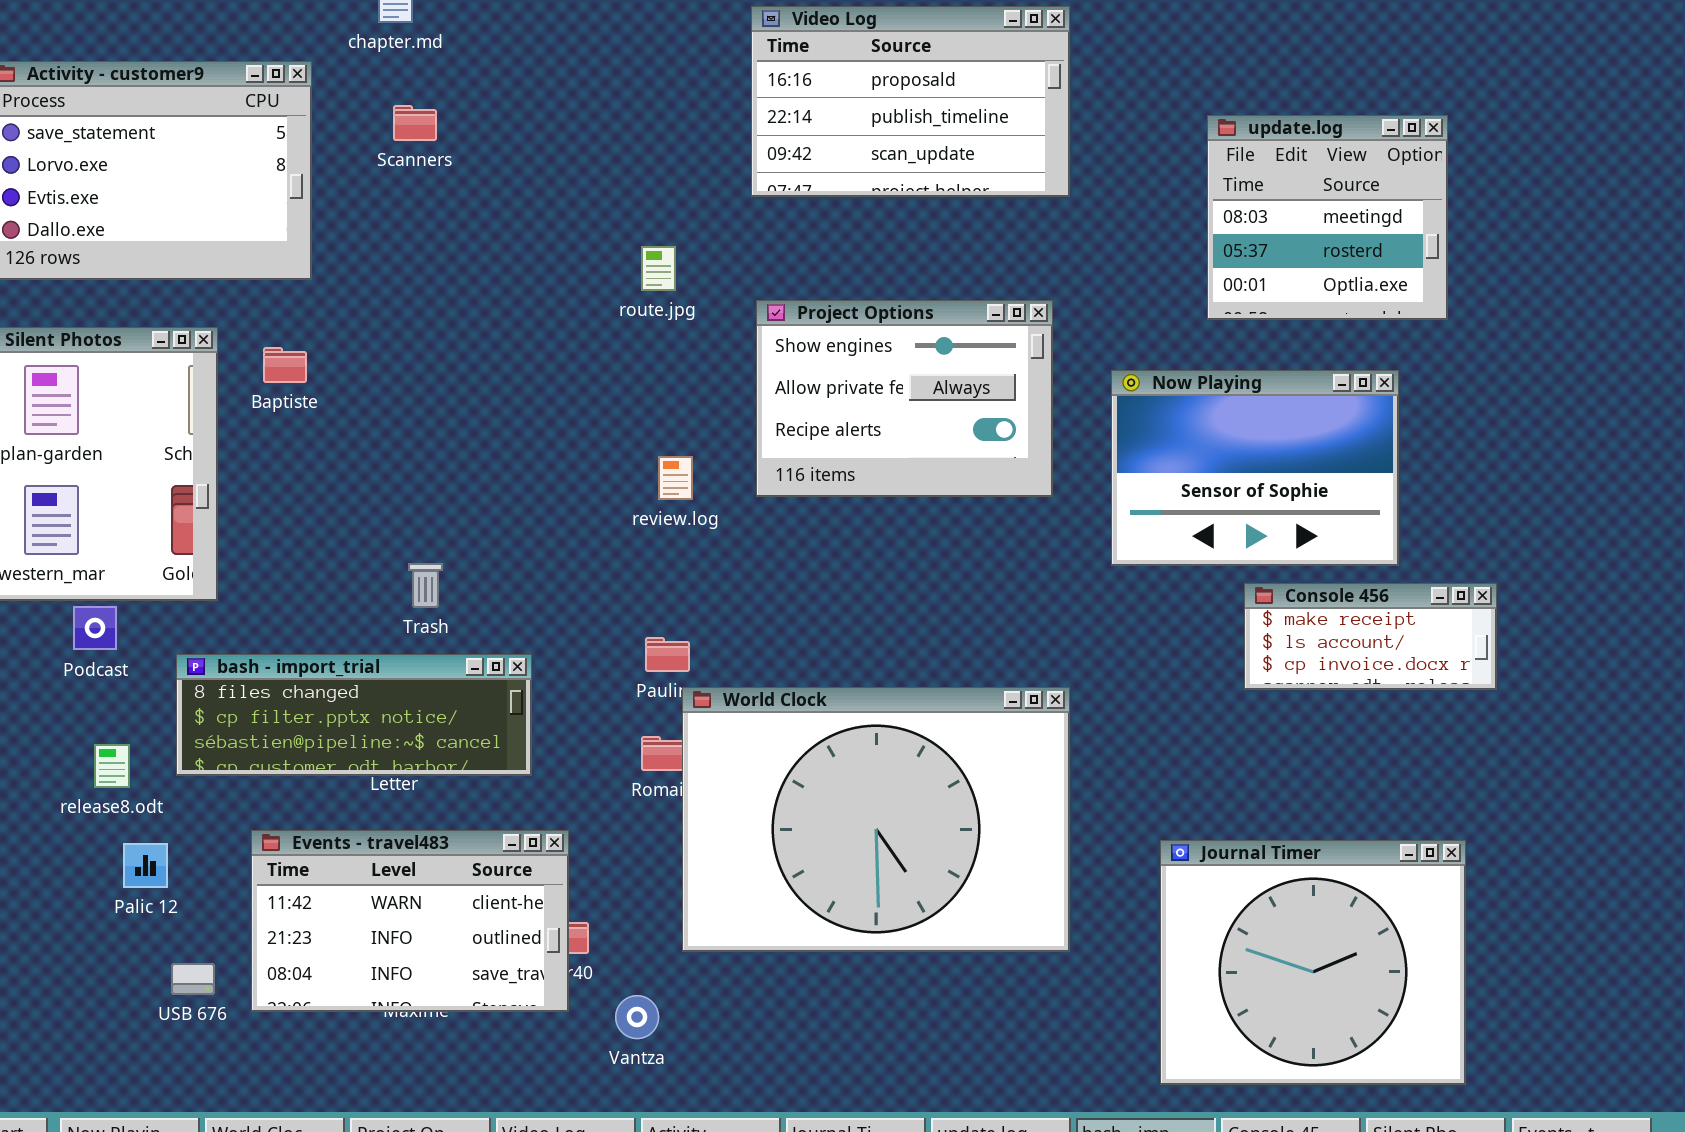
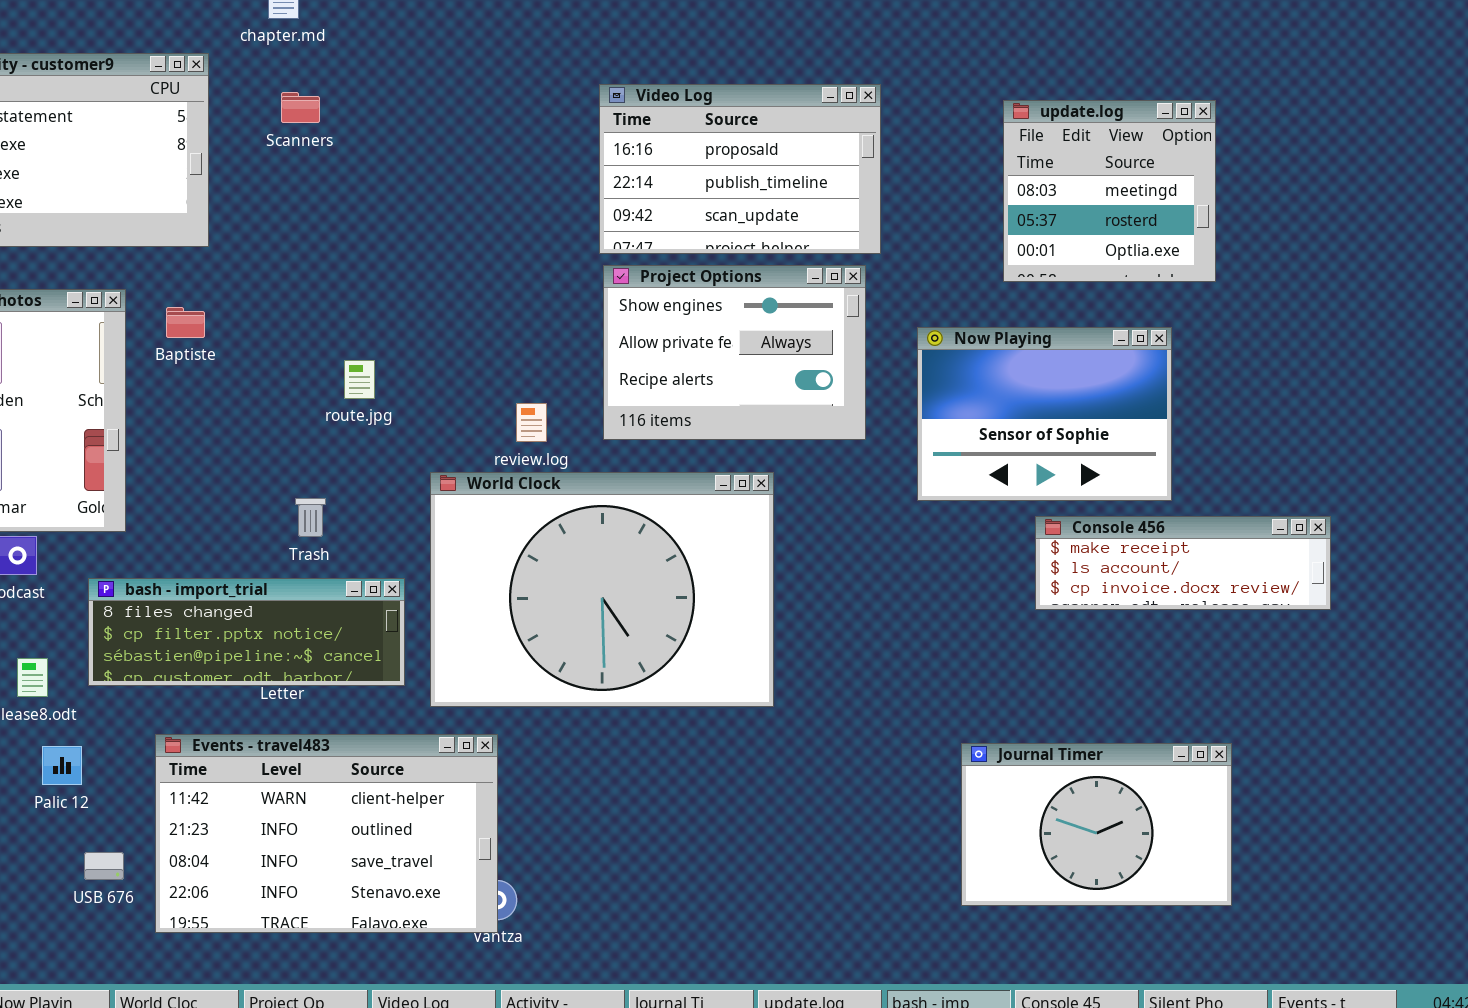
Video Log: [751,6,1070,197] -> [599,84,881,254], moved
route.jpg: [641,246,676,291] -> [344,360,375,399], moved
Console 456: [1244,583,1497,690] -> [1035,516,1331,610], resized
World Clock: [682,687,1070,952] -> [430,472,774,707], moved
Events - travel483: [251,830,569,1012] -> [155,734,498,933], resized
Journal Timer: [1160,840,1466,1085] -> [961,743,1232,906], resized

